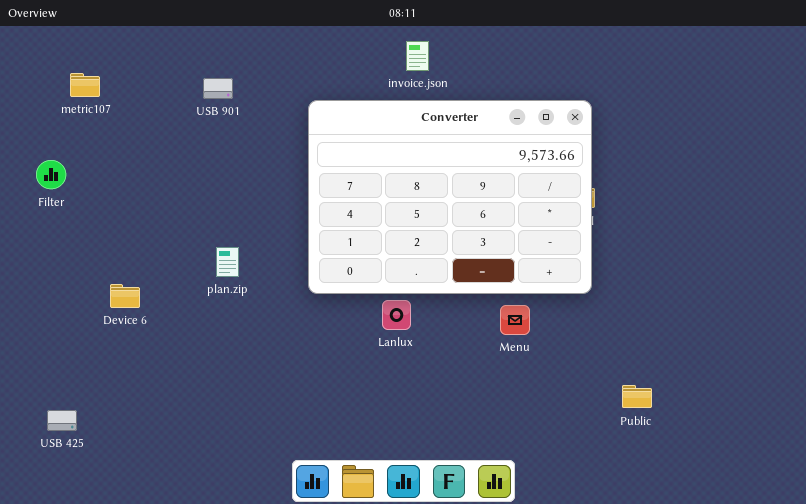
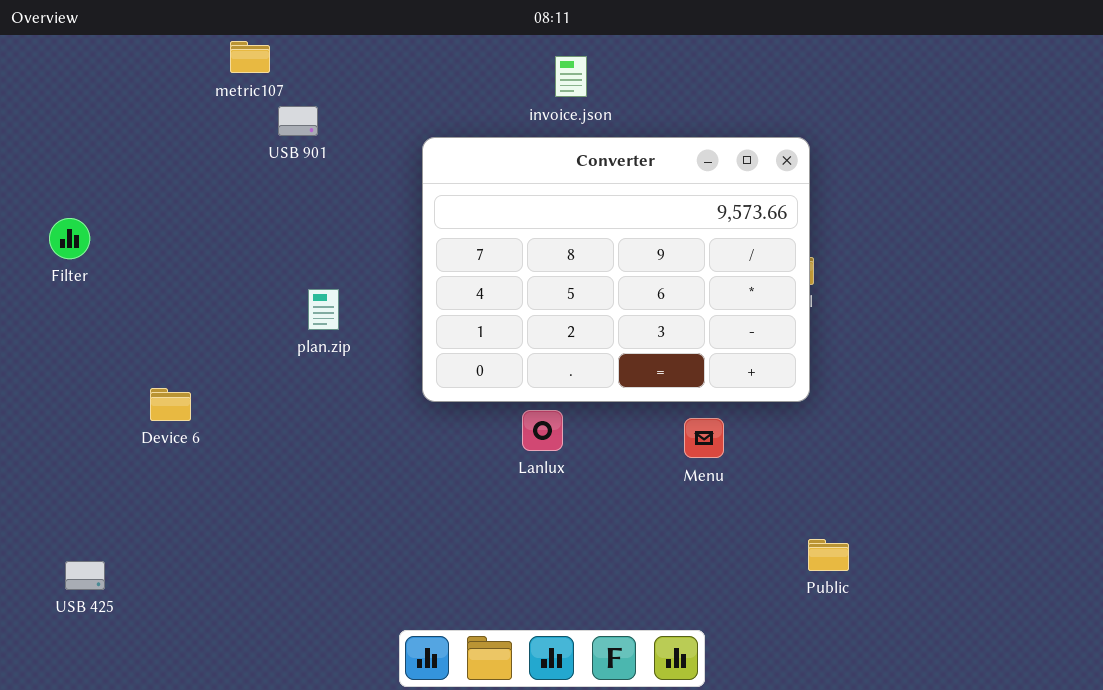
metric107: [70,73,100,97] -> [230,41,270,73], moved
plan.zip: [216,247,239,277] -> [308,289,339,330], moved
Public: [622,385,652,408] -> [808,539,849,571], moved

